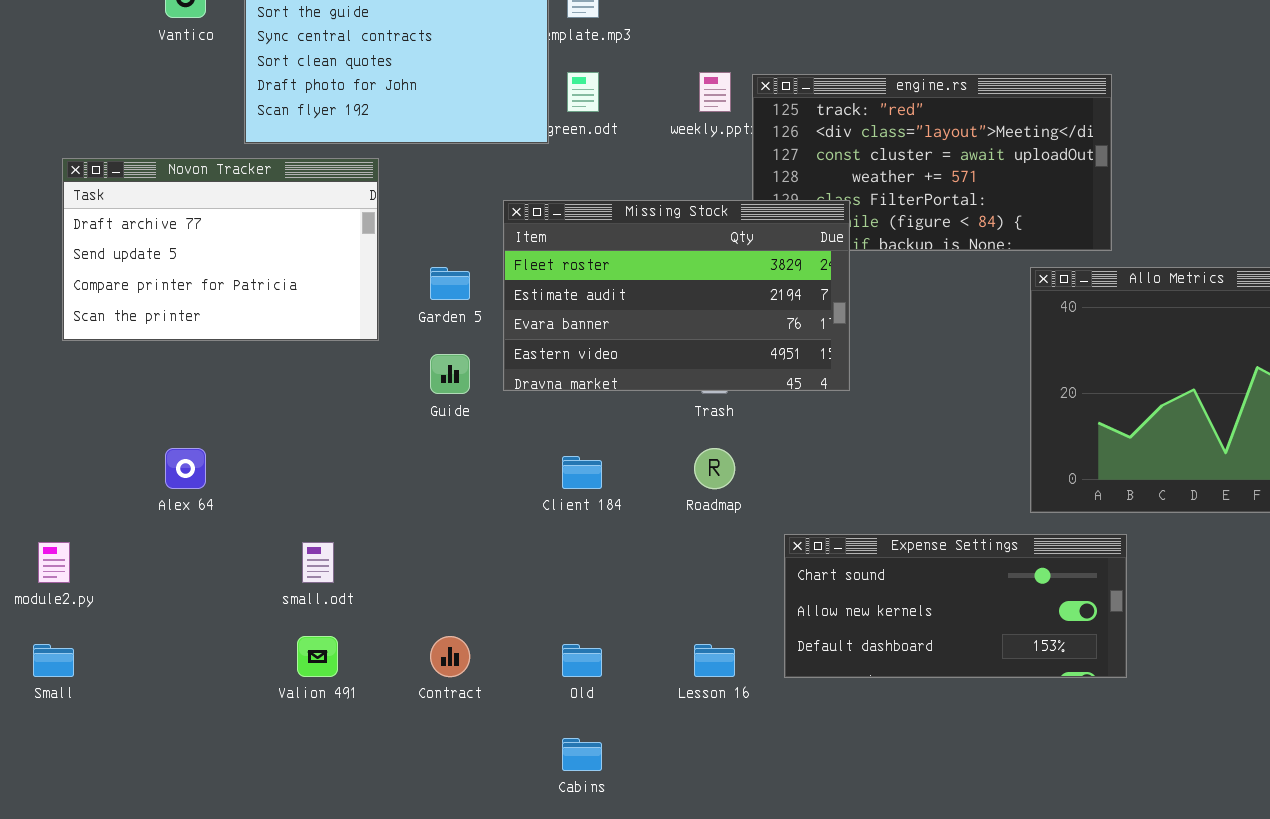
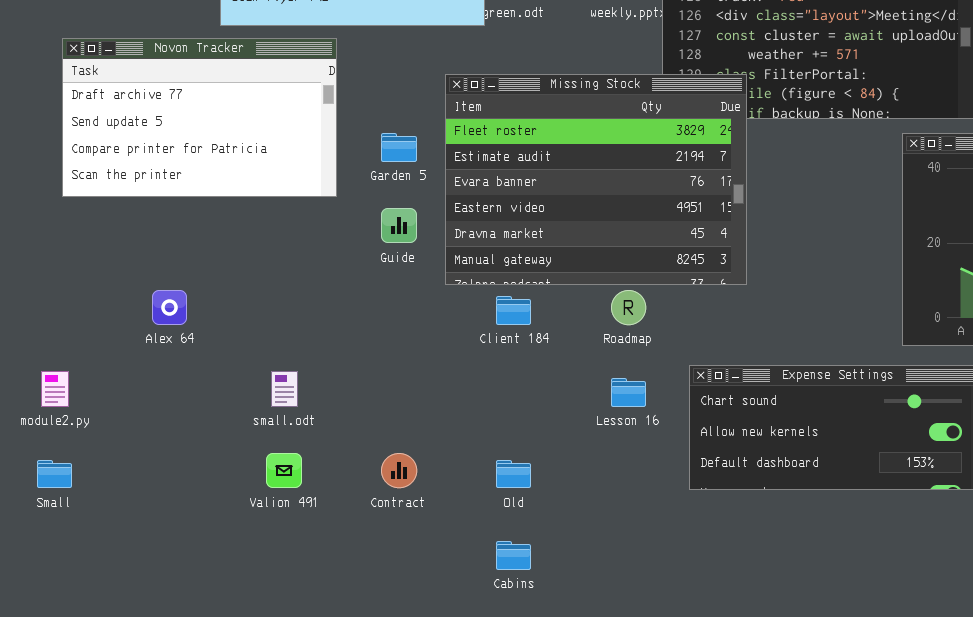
Missing Stock: [503,200,850,391] -> [445,74,747,285], resized
Lesson 16: [694,644,735,677] -> [611,378,646,407], moved

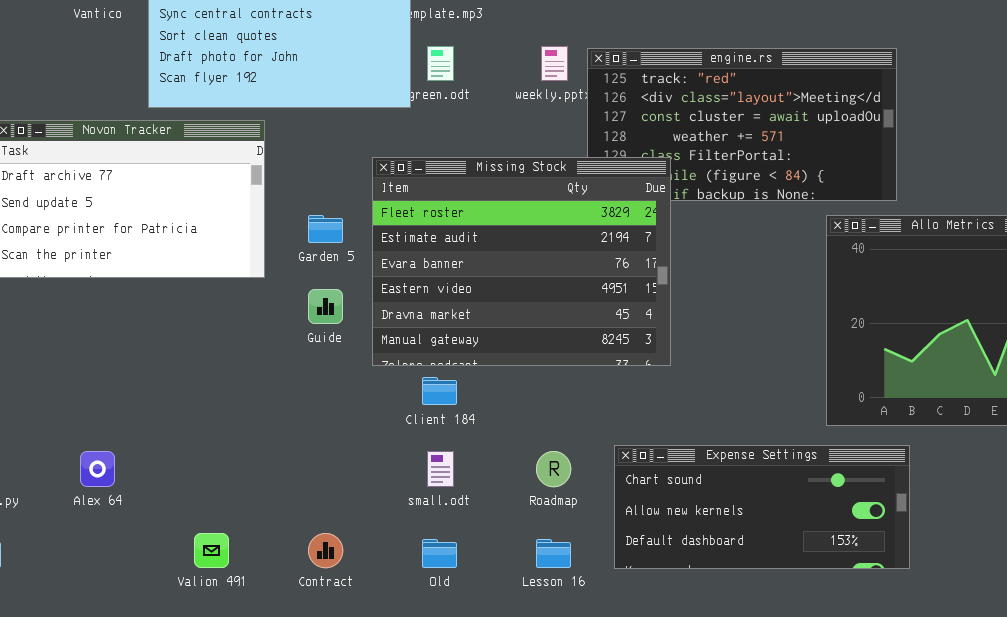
Alex 64: [152,290,187,325] -> [80,451,115,487], moved
Roadmap: [611,290,646,325] -> [536,451,571,487], moved
small.odt: [271,371,298,407] -> [427,451,454,487], moved
Lesson 16: [611,378,646,407] -> [536,539,571,568], moved

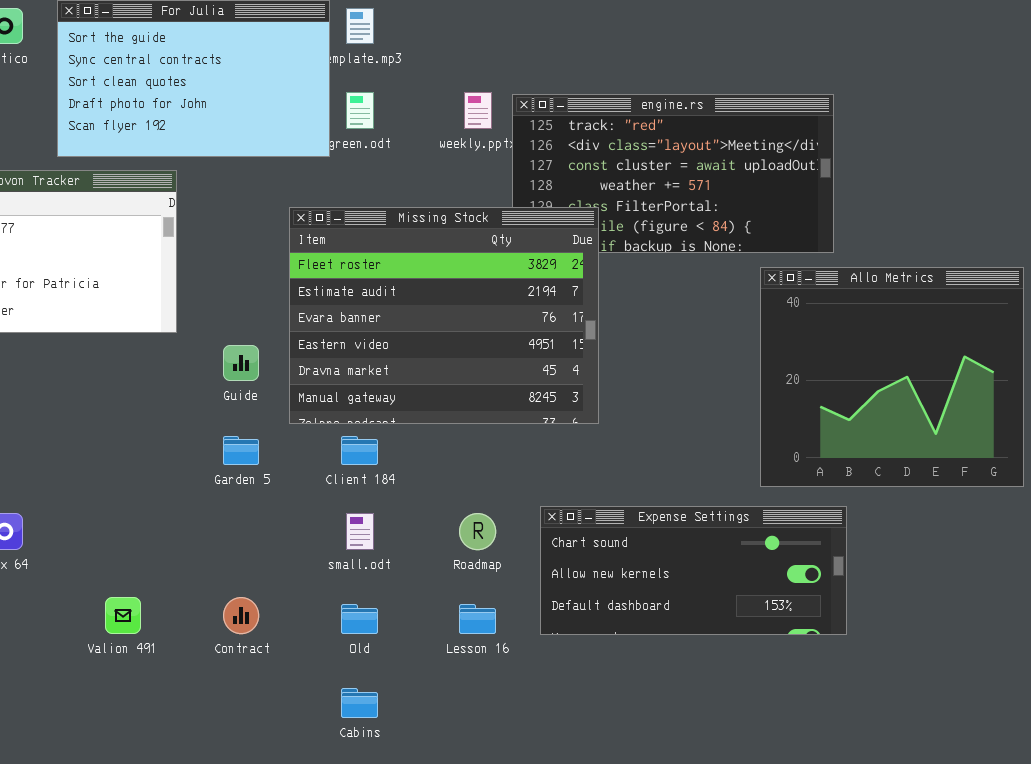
Garden 5: [308,215,343,243] -> [223,436,259,465], moved

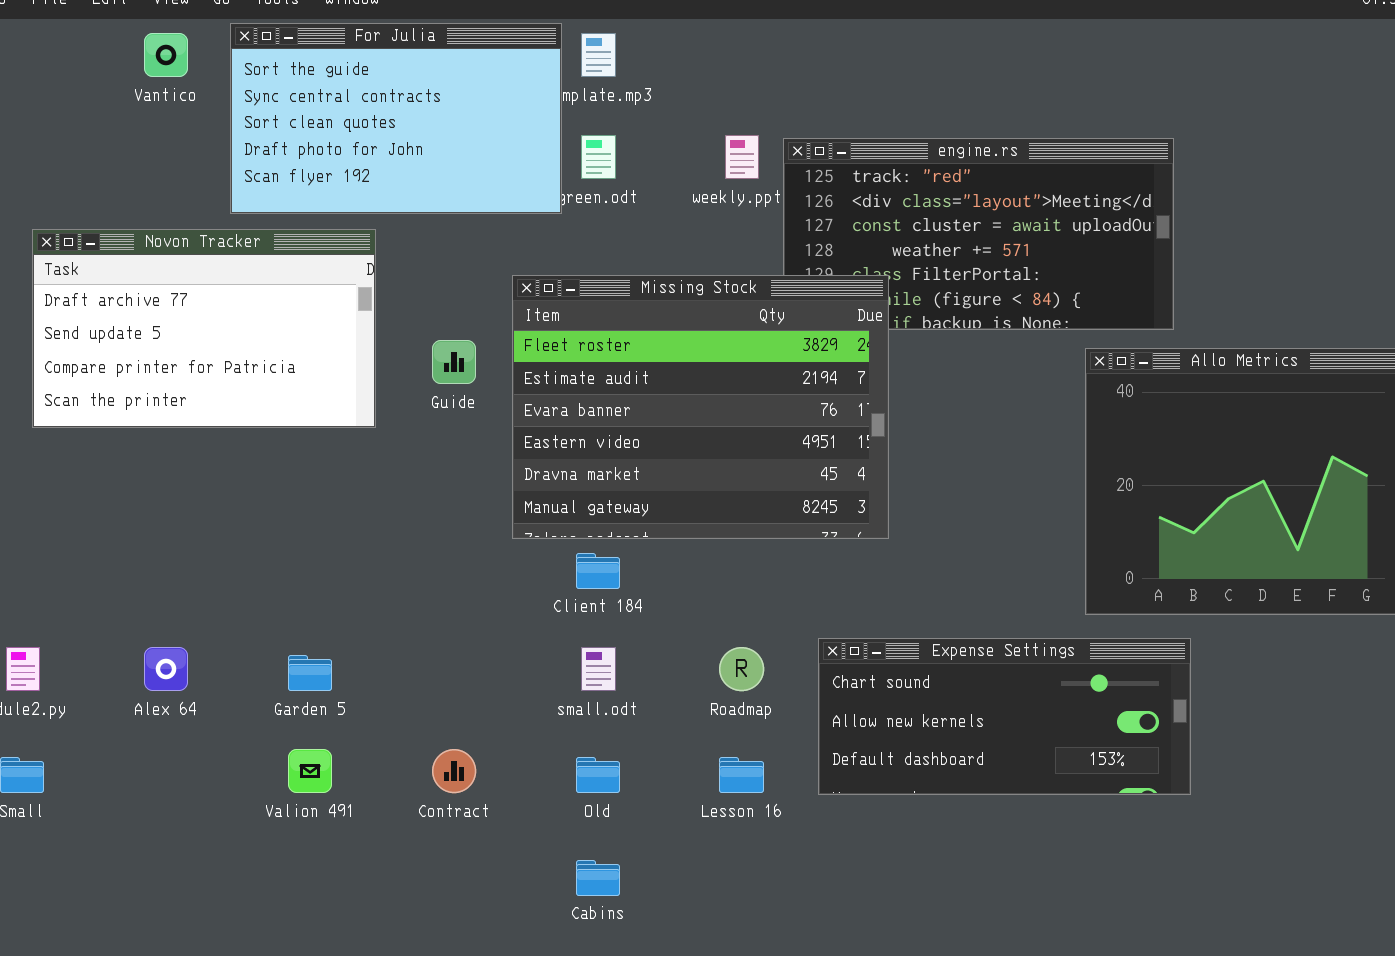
Guide: [223,345,259,381] -> [432,340,476,384], moved
Garden 5: [223,436,259,465] -> [288,655,332,691], moved

